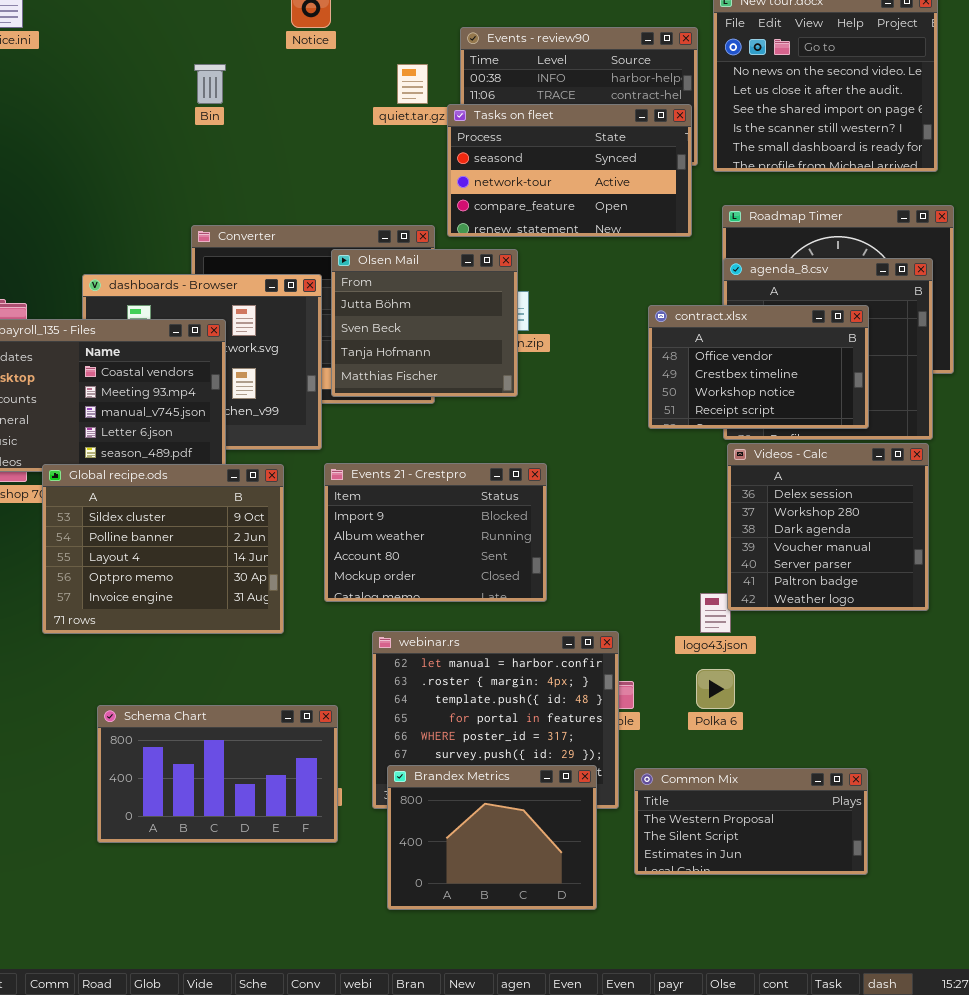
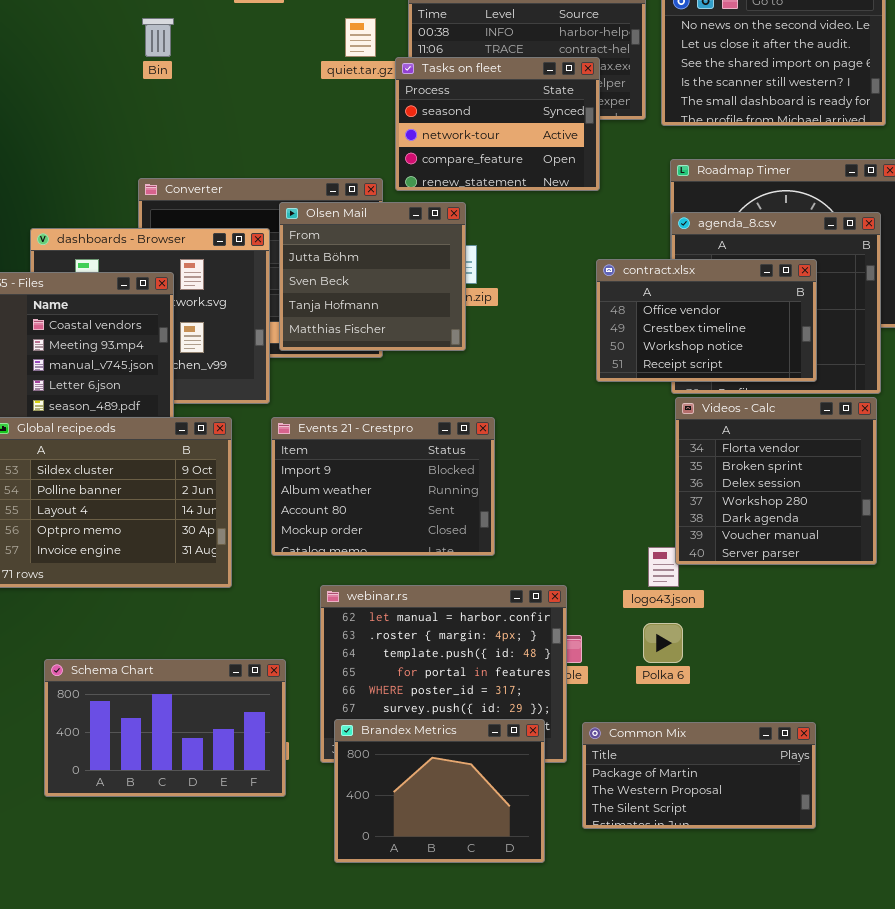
Tasks on fleet: [447,104,692,237] -> [395,57,600,191], resized
Videos - Calc: [727,443,929,611] -> [675,397,877,565], scrolled up 2 rows
Common Mix: [634,768,868,875] -> [582,722,816,829], scrolled up 1 row

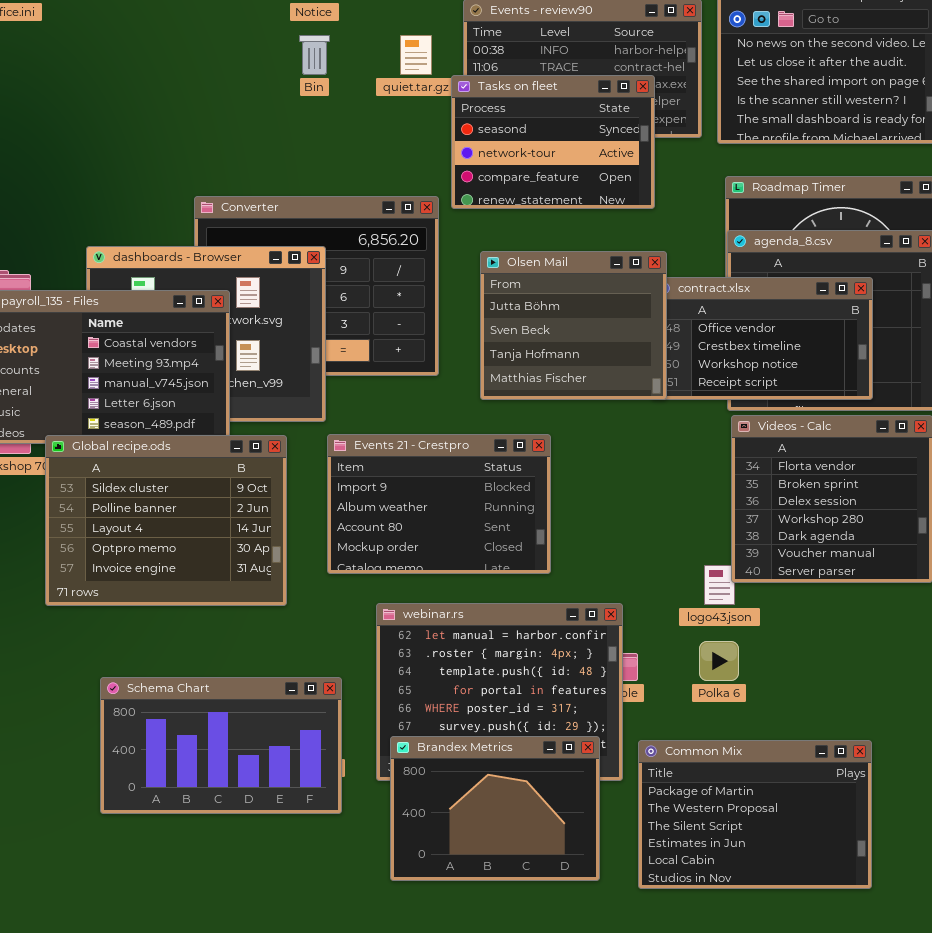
Bin: [142,18,174,57] -> [299,35,330,75], moved
Olsen Mail: [279,202,466,351] -> [480,251,667,400], moved
Common Mix: [582,722,816,829] -> [638,740,872,889], resized

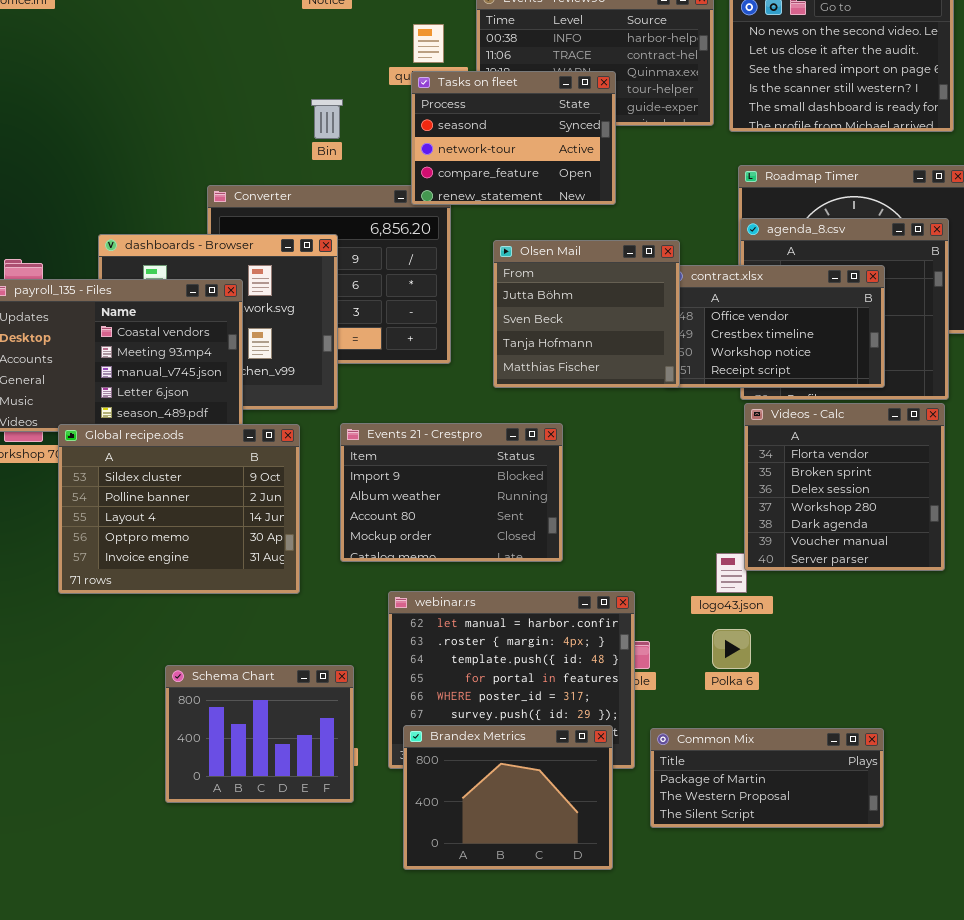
Bin: [299,35,330,75] -> [311,99,343,139], moved
Tasks on fleet: [451,75,655,209] -> [411,71,616,205], moved
Schema Chart: [100,677,342,814] -> [165,665,354,803], resized
Common Mix: [638,740,872,889] -> [650,728,884,828], resized

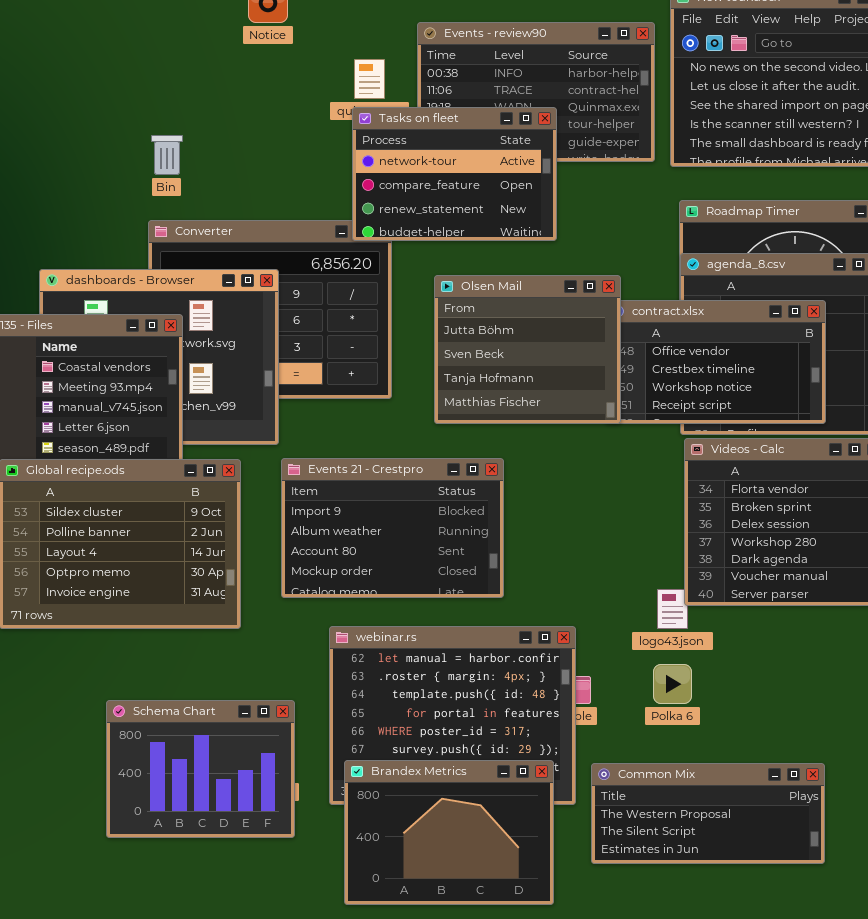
Tasks on fleet: [411,71,616,205] -> [352,107,557,241], scrolled down 1 row
Bin: [311,99,343,139] -> [151,135,183,175], moved
Common Mix: [650,728,884,828] -> [591,763,825,864], scrolled down 1 row

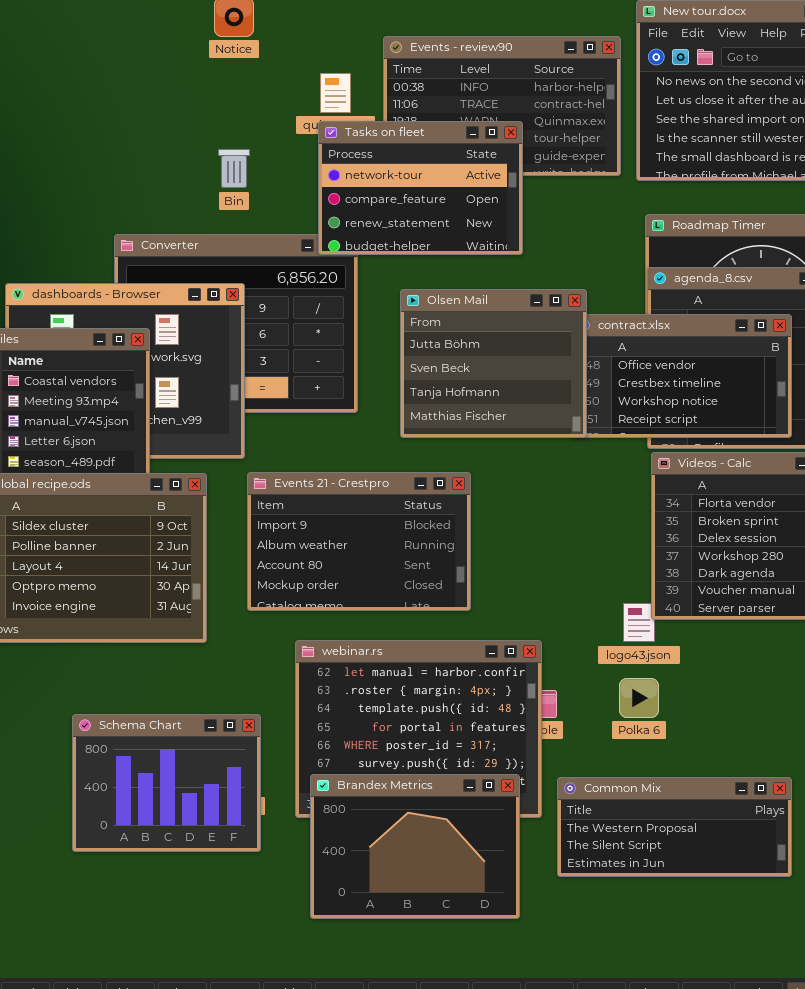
Bin: [151,135,183,175] -> [218,149,250,188], moved

